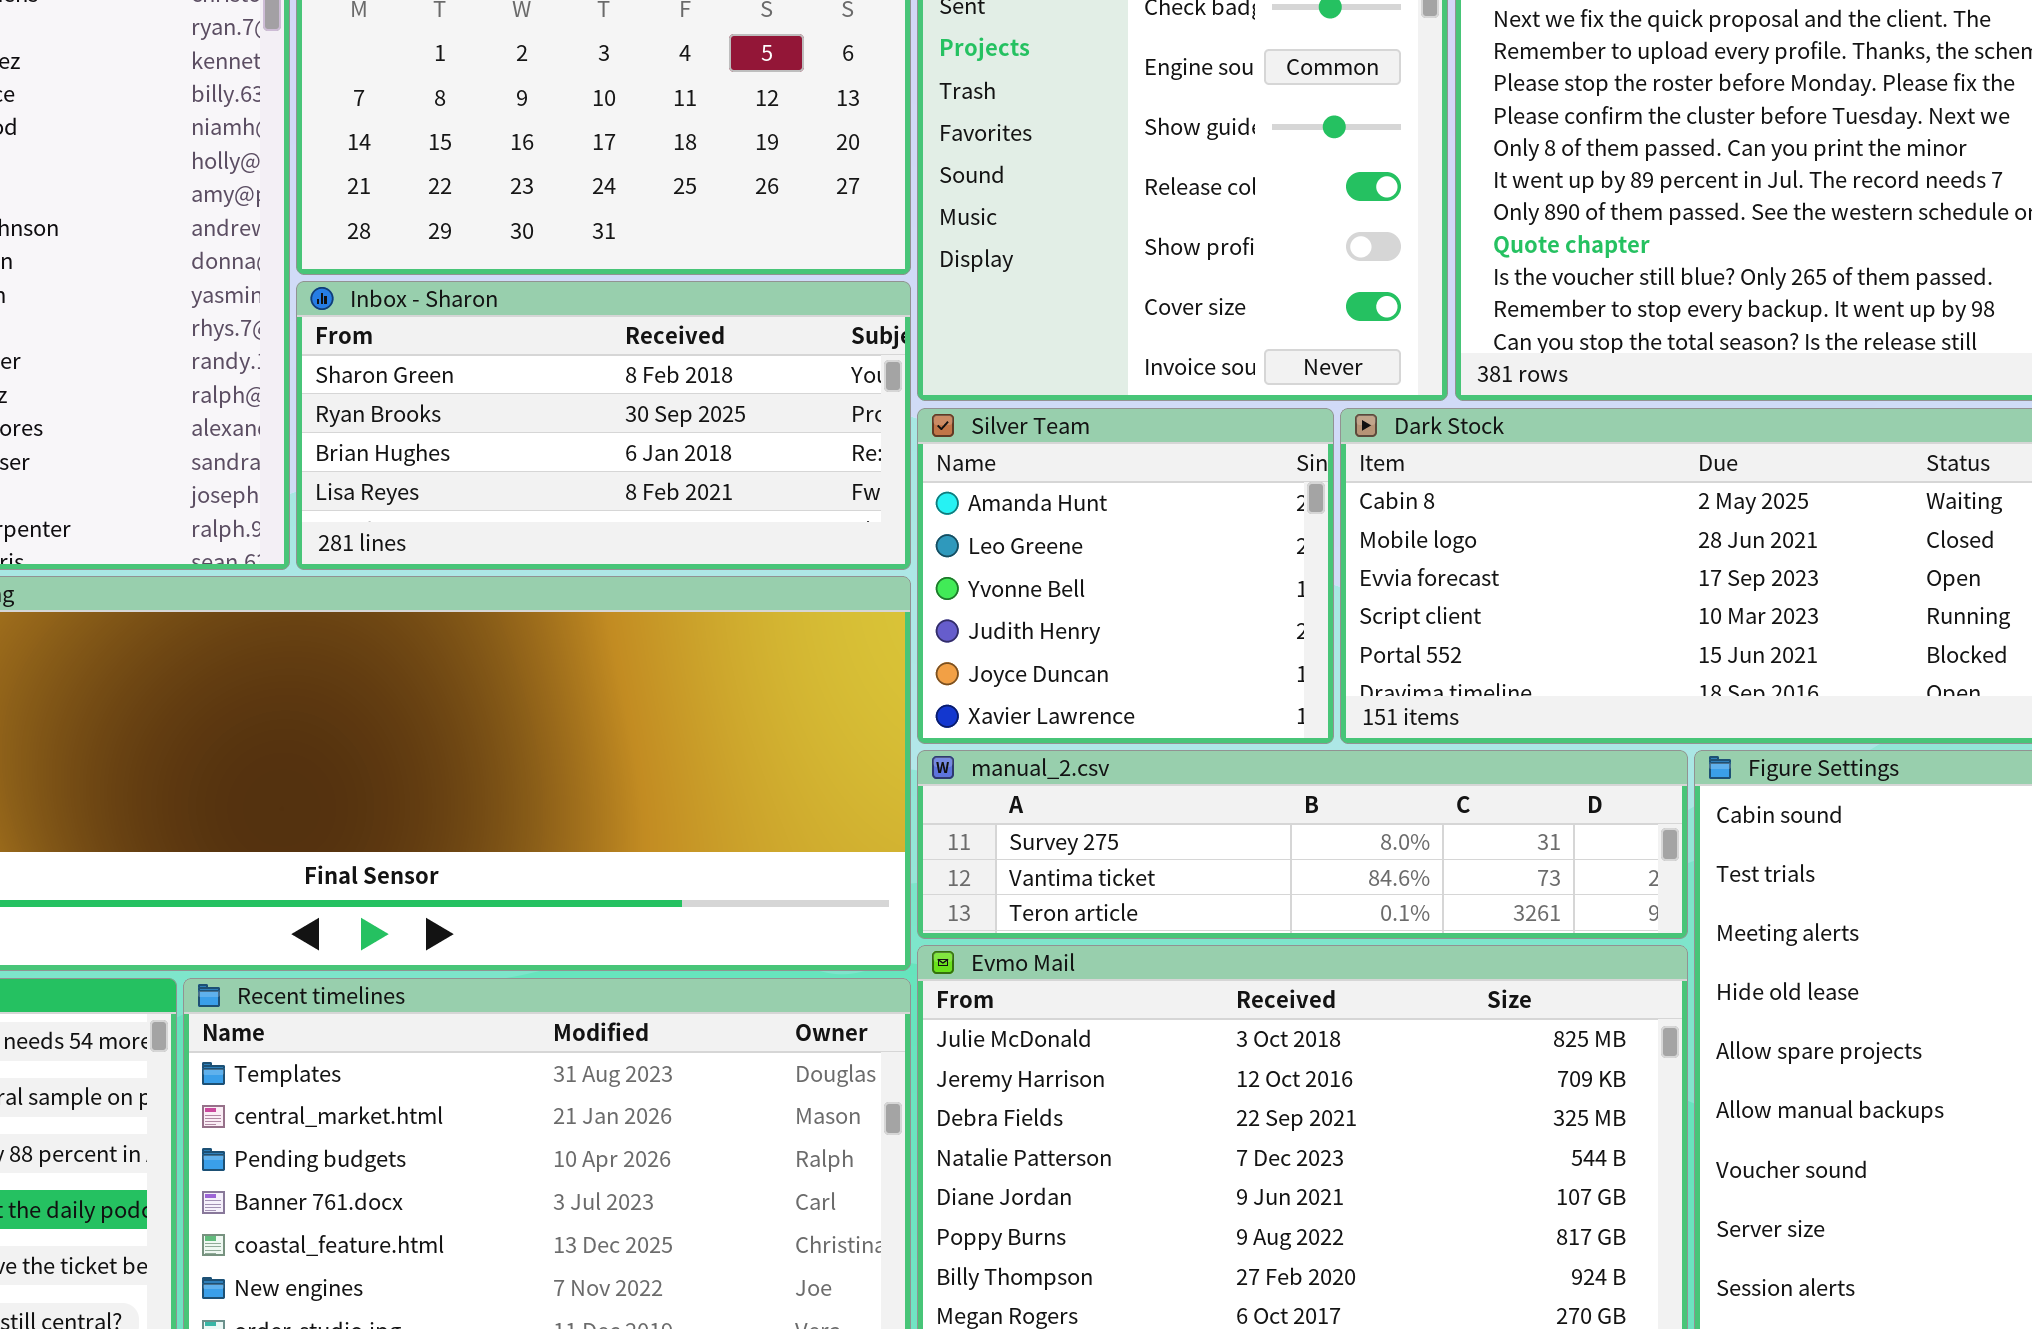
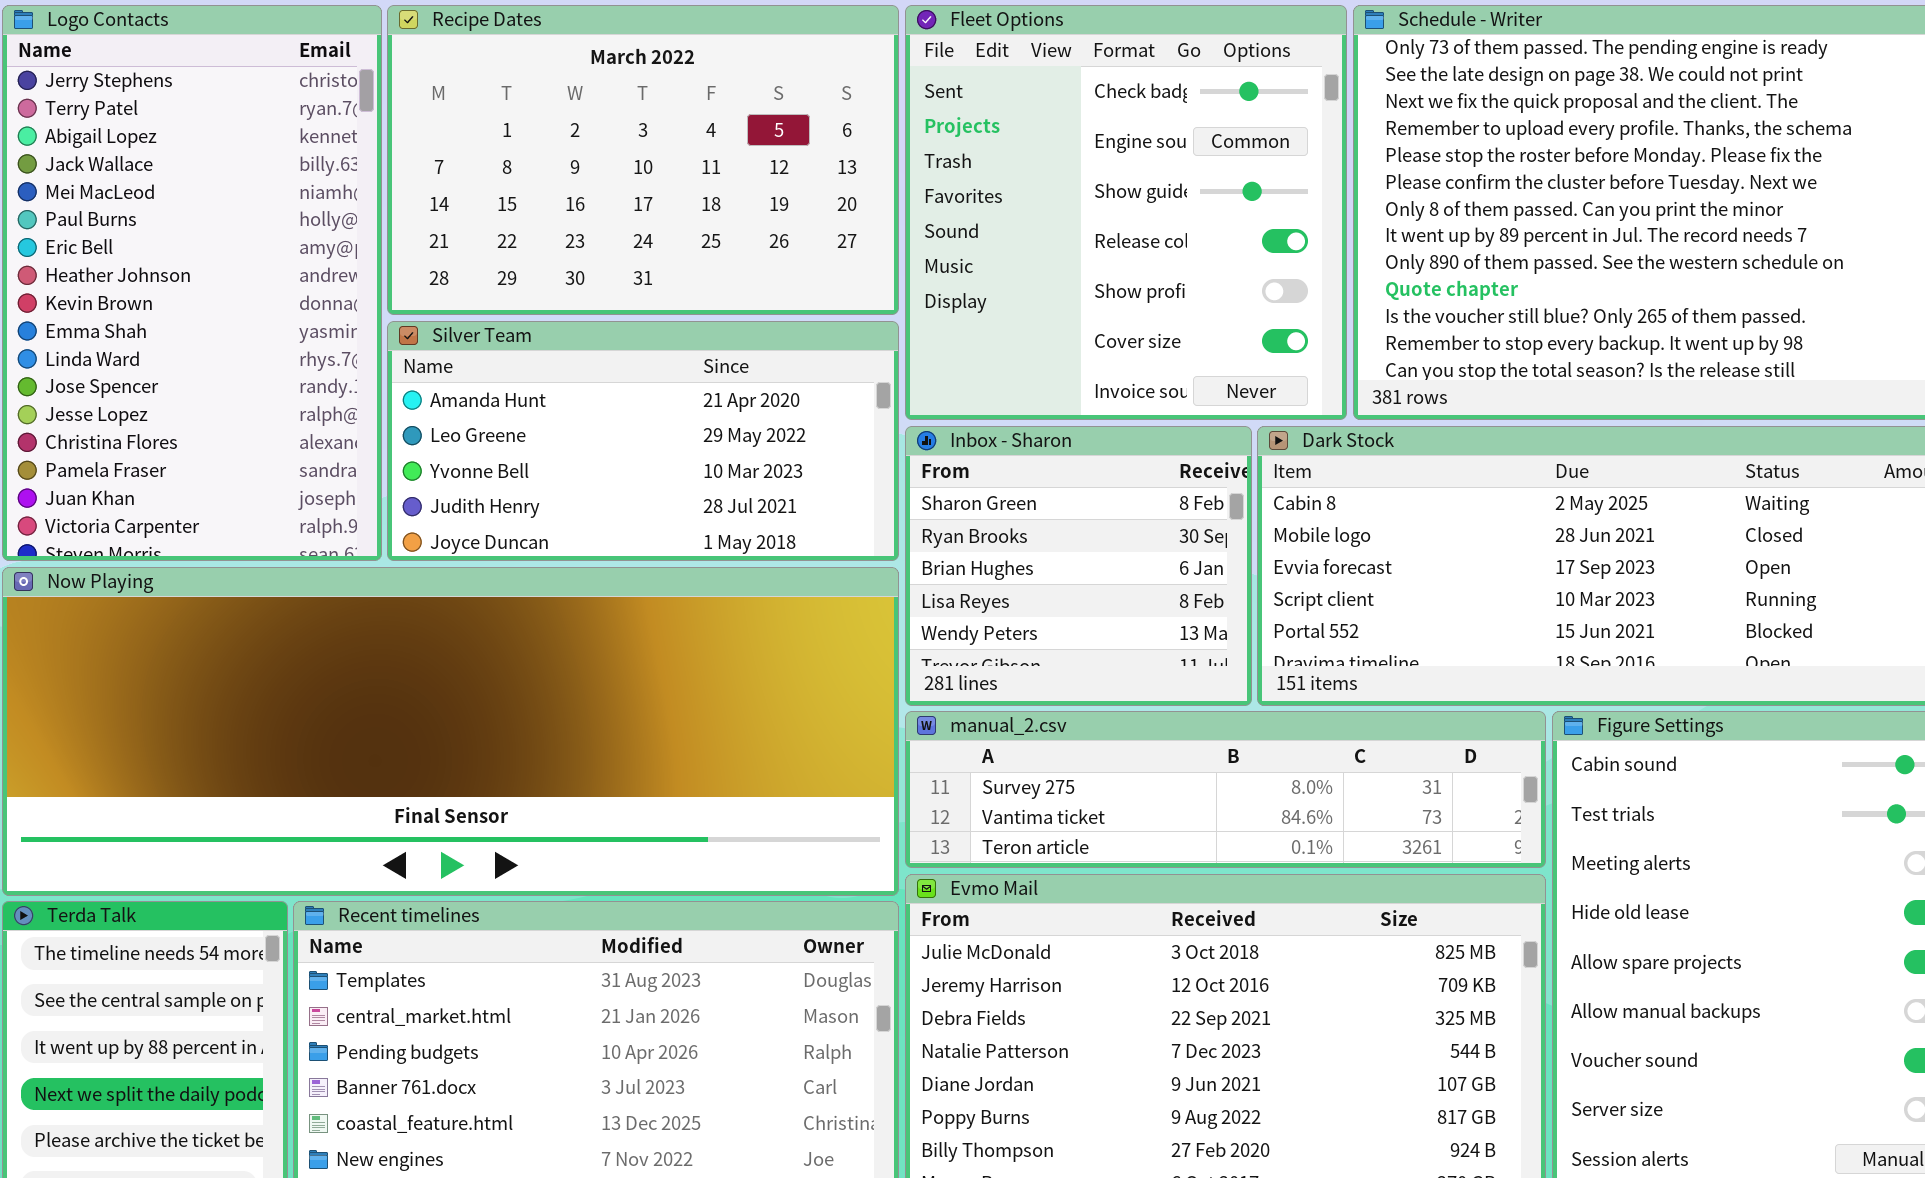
Inbox - Sharon: [296,281,911,570] -> [905,426,1252,706], moved, resized
Silver Team: [917,408,1334,744] -> [387,321,899,561], moved, resized

